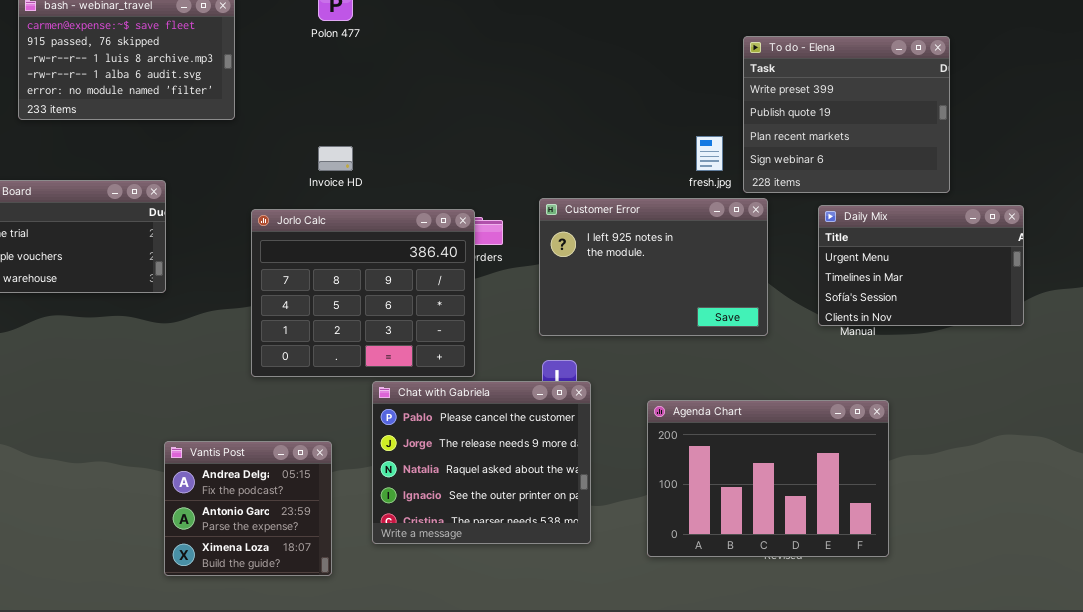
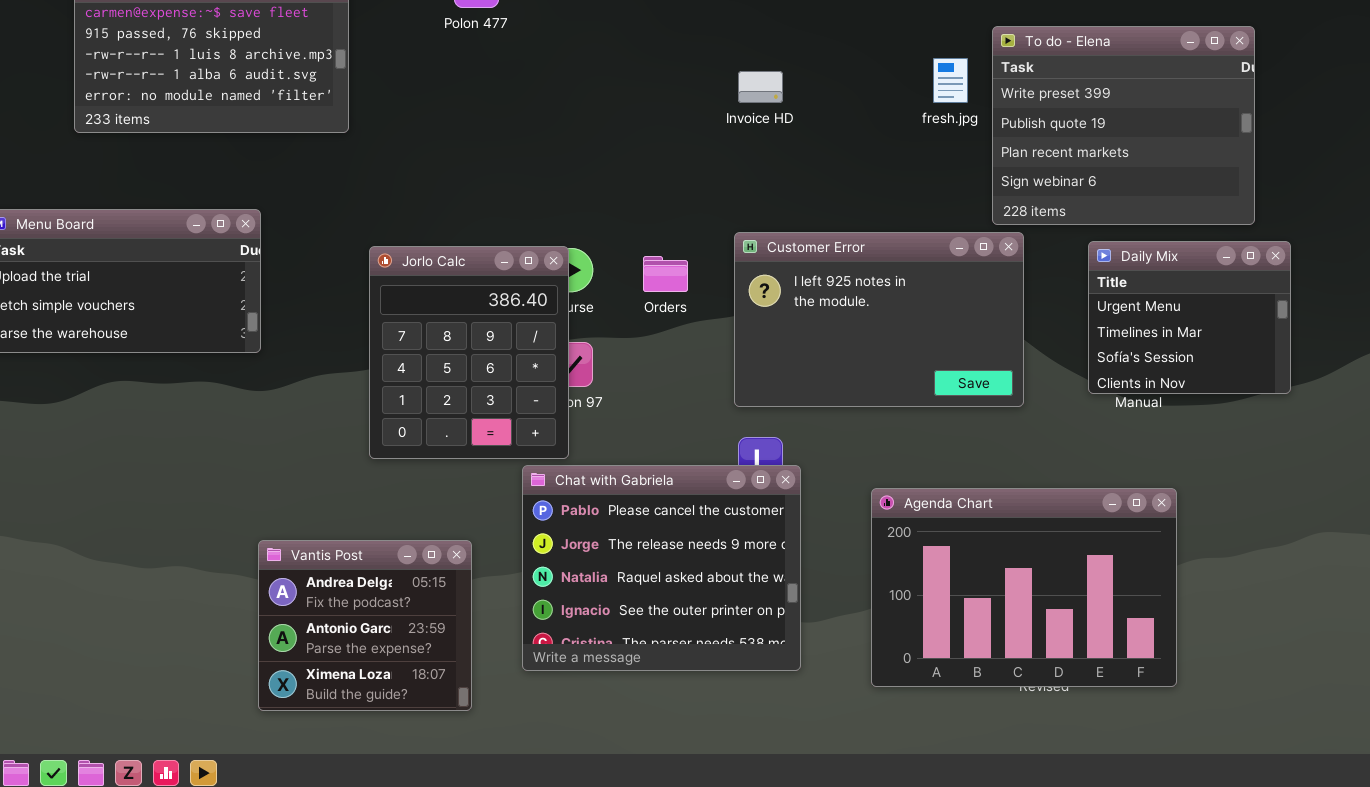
fresh.jpg: [696,136,723,171] -> [933,58,968,103], moved
Invoice HD: [318,146,353,171] -> [738,71,783,103], moved
Daily Mix: [818,205,1024,326] -> [1088,241,1291,394], resized
Jorlo Calc: [251,209,475,377] -> [369,246,569,459], resized

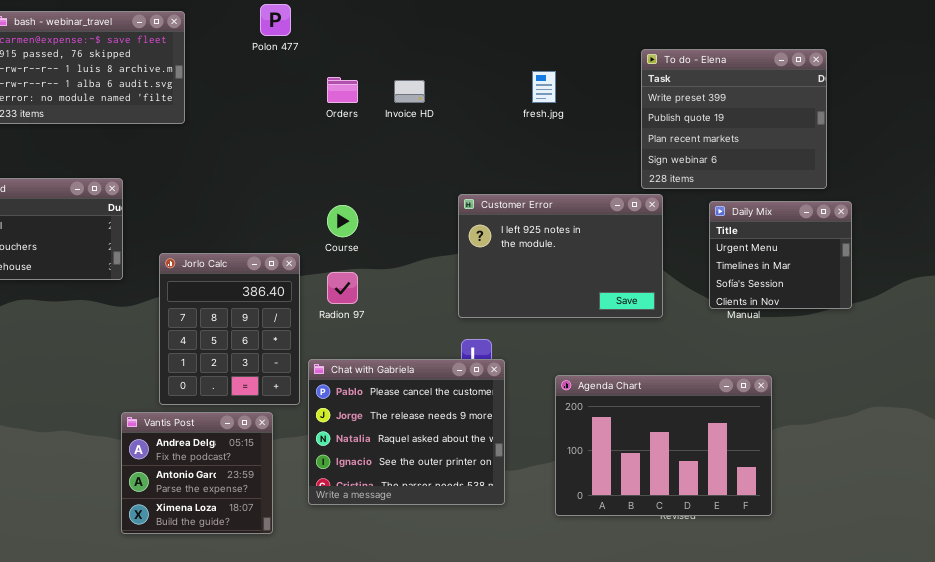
fresh.jpg: [933,58,968,103] -> [532,71,556,103], moved
Invoice HD: [738,71,783,103] -> [394,80,425,103], moved
Jorlo Calc: [369,246,569,459] -> [159,253,300,405], moved
Orders: [643,256,688,292] -> [327,77,358,103], moved

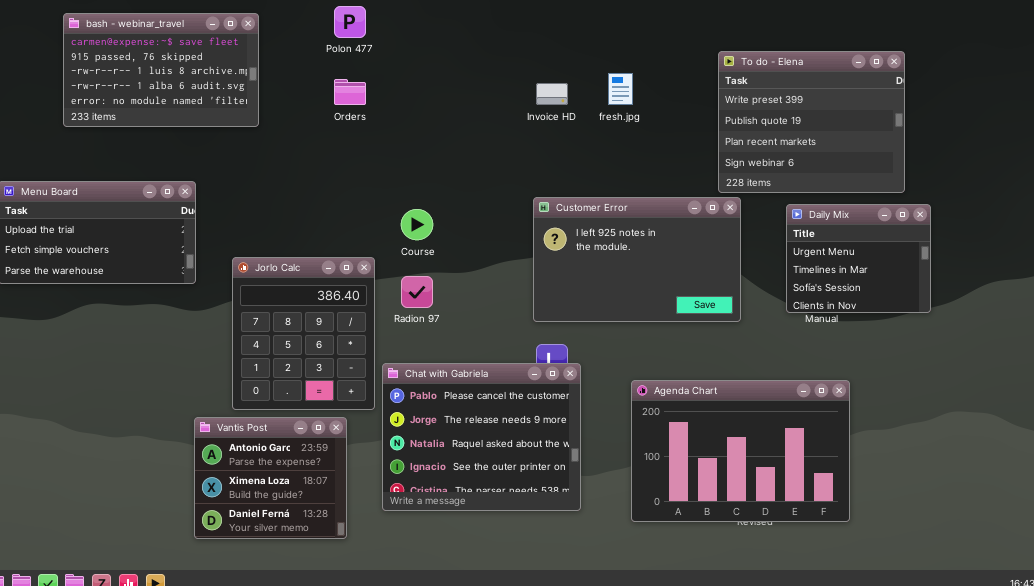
Orders: [327,77,358,103] -> [334,79,366,105], moved
Invoice HD: [394,80,425,103] -> [536,83,568,105], moved
Vantis Post: [121,412,273,534] -> [194,417,347,539], scrolled down 1 row

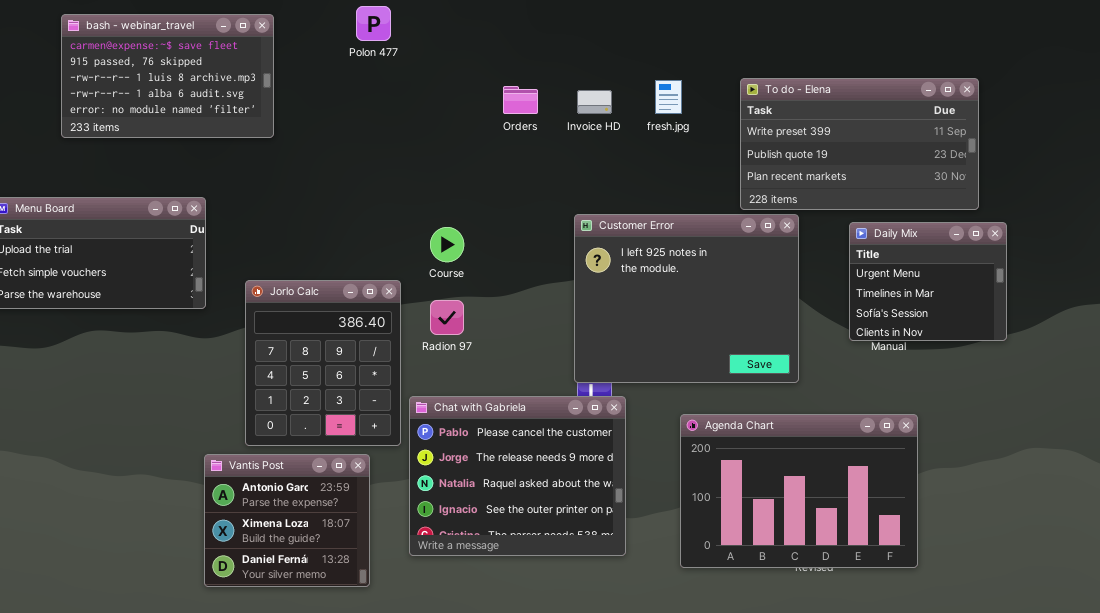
To do - Elena: [718,51,905,193] -> [740,78,979,210], resized
Orders: [334,79,366,105] -> [503,86,538,114], moved
Customer Error: [533,197,741,322] -> [574,214,799,383], resized

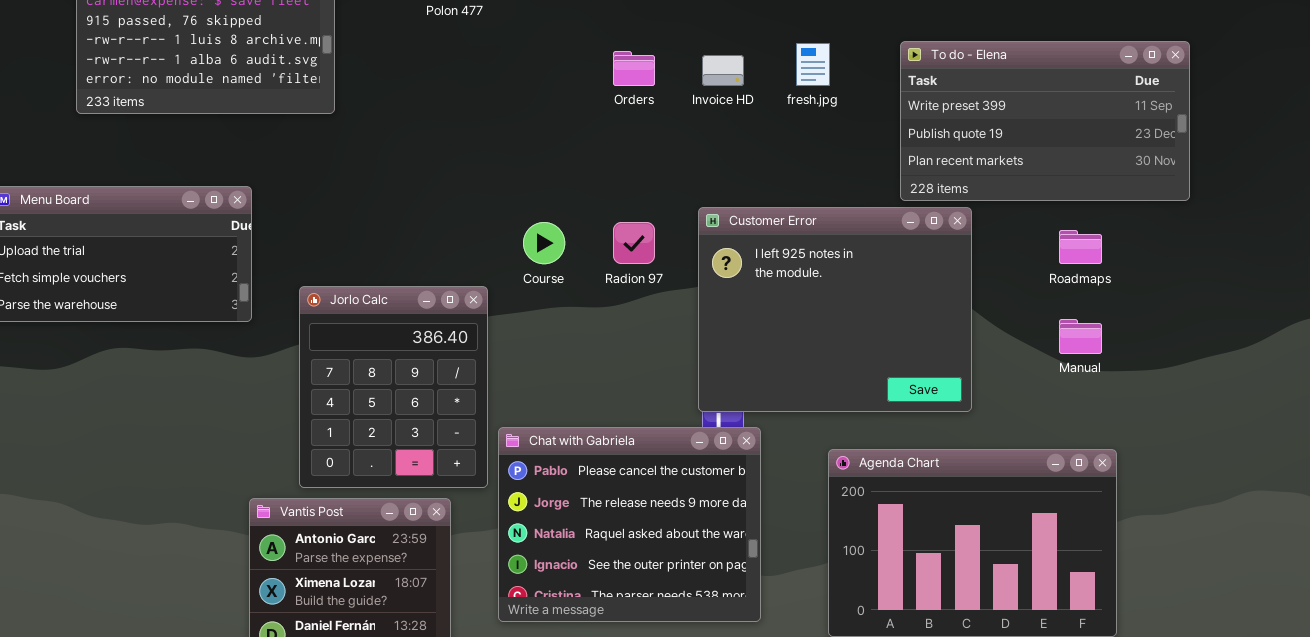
Daily Mix: [849,222,1007,341] -> none, closed
Radion 97: [430,300,464,335] -> [613,222,655,264], moved

